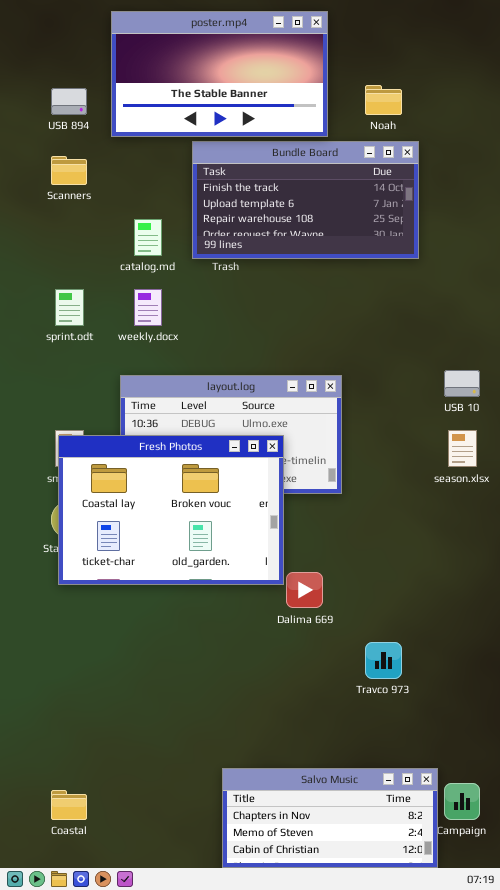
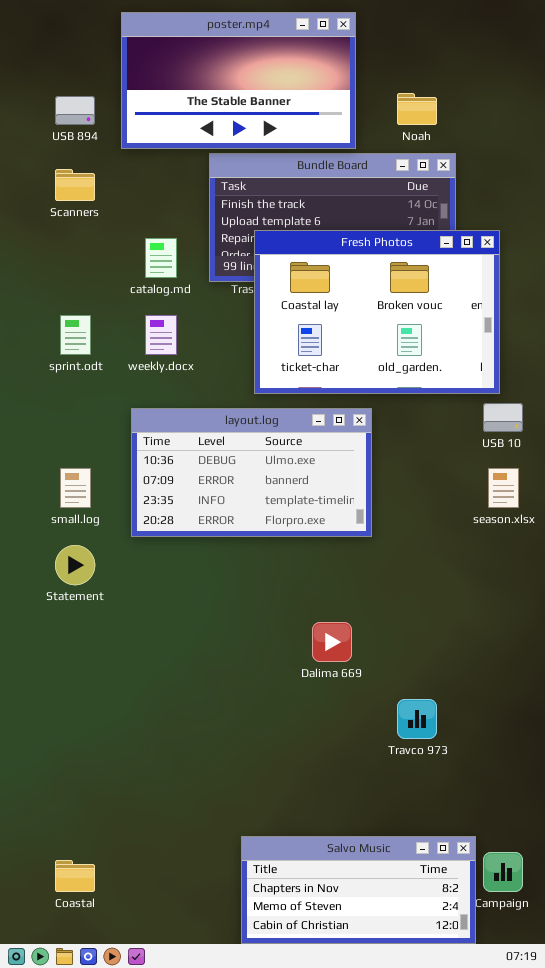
Fresh Photos: [58,435,284,585] -> [254,230,500,394], moved

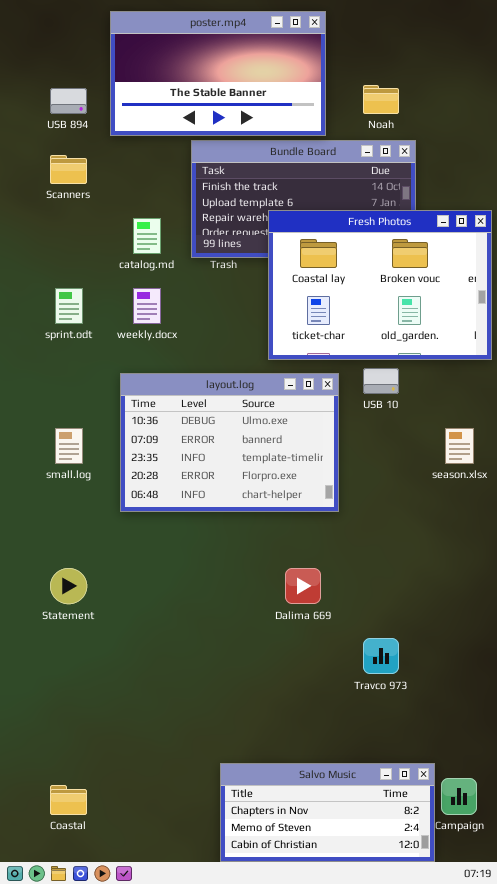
Fresh Photos: [254,230,500,394] -> [268,210,492,360], moved
USB 10: [483,403,523,432] -> [363,368,399,394], moved
layout.log: [131,408,372,537] -> [120,373,339,512], resized
Statement: [55,545,95,585] -> [50,568,87,604], moved

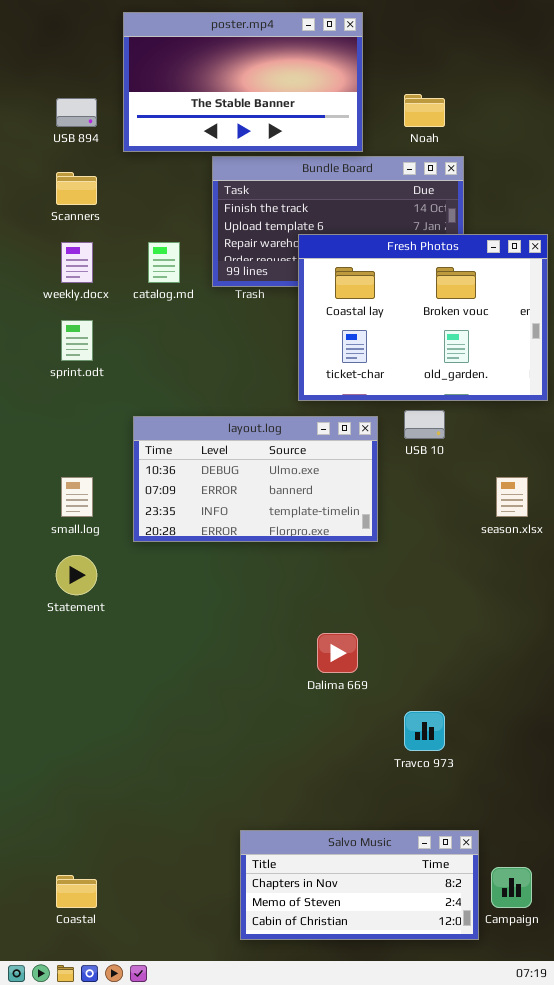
weekly.docx: [133,288,161,324] -> [61,242,93,283], moved
layout.log: [120,373,339,512] -> [133,416,378,542], resized
Statement: [50,568,87,604] -> [56,555,97,595], moved
Salvo Music: [220,763,435,862] -> [240,830,479,940], moved

